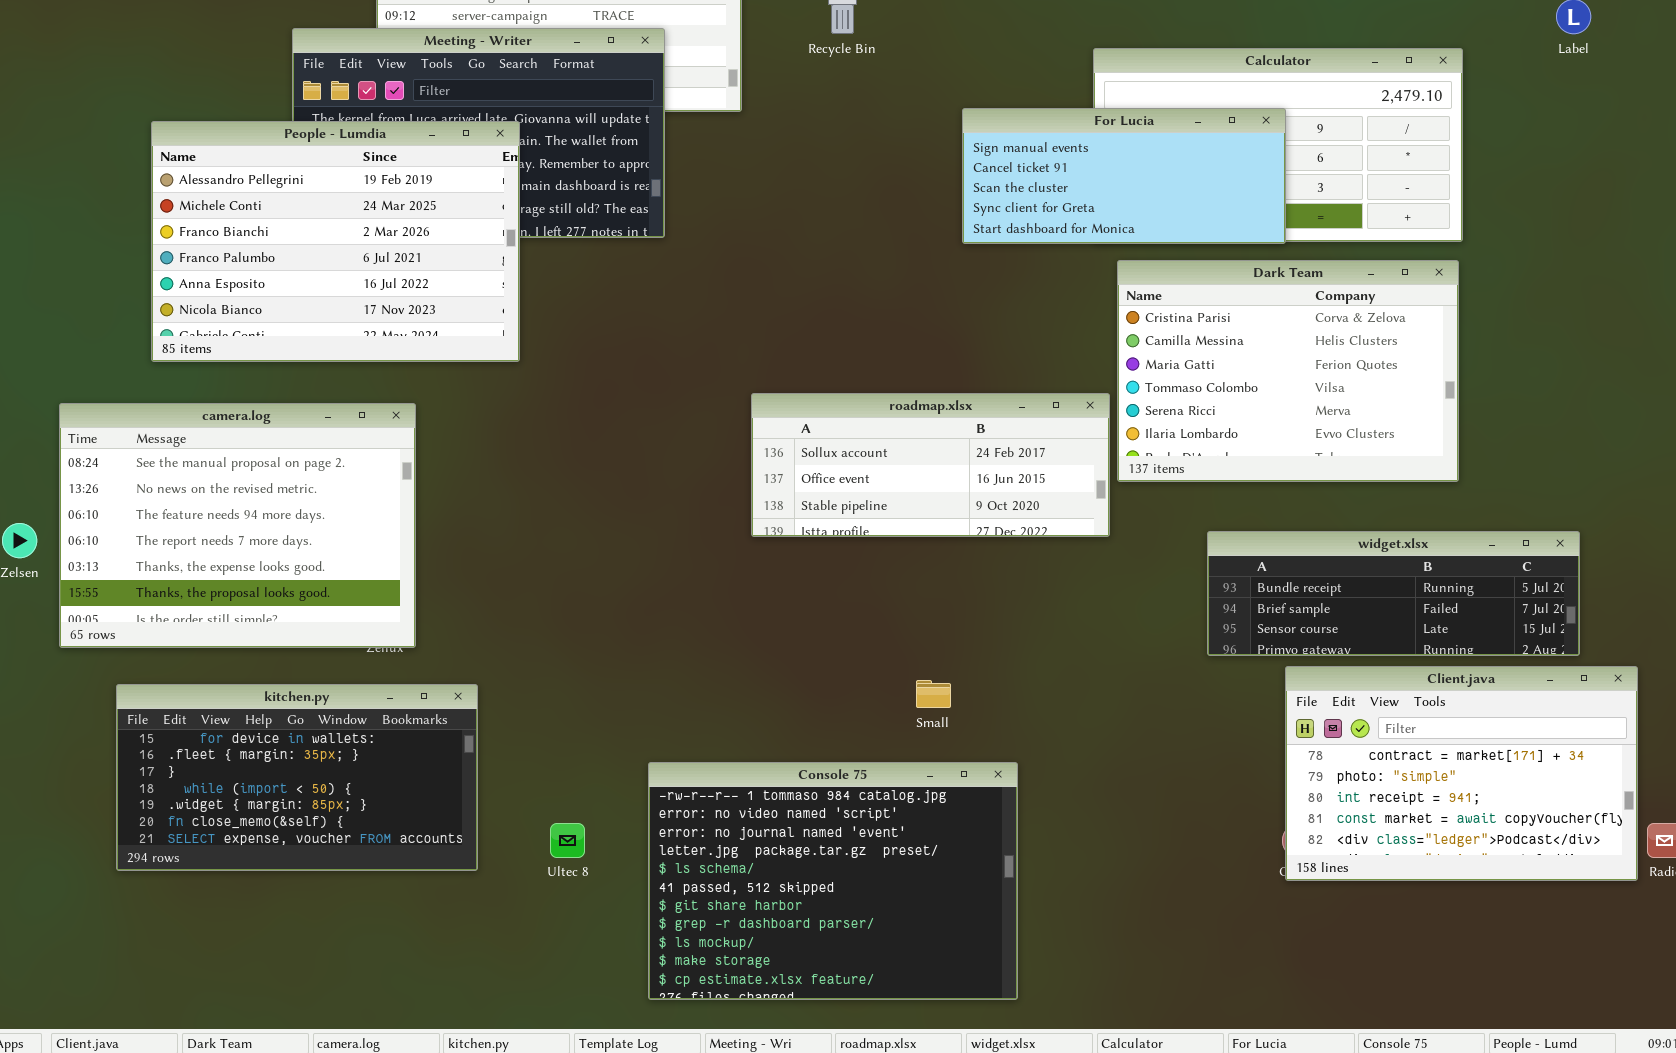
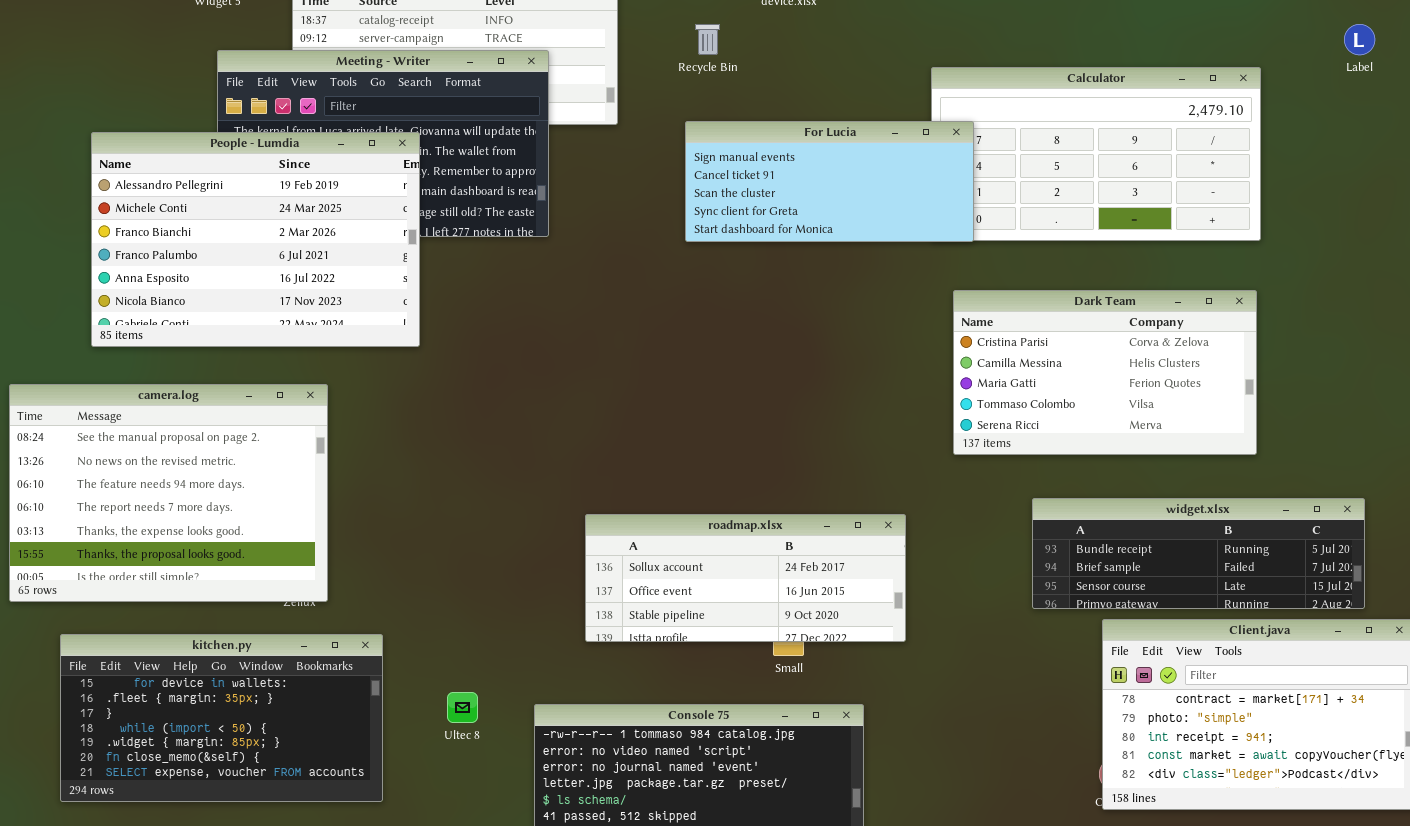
For Lucia: [962,108,1286,244] -> [685,121,974,242], moved
Dark Team: [1117,260,1459,482] -> [953,290,1257,455], resized
roadmap.xlsx: [751,393,1110,537] -> [585,514,906,642], moved
Ultec 8: [550,823,585,858] -> [447,692,478,723], moved

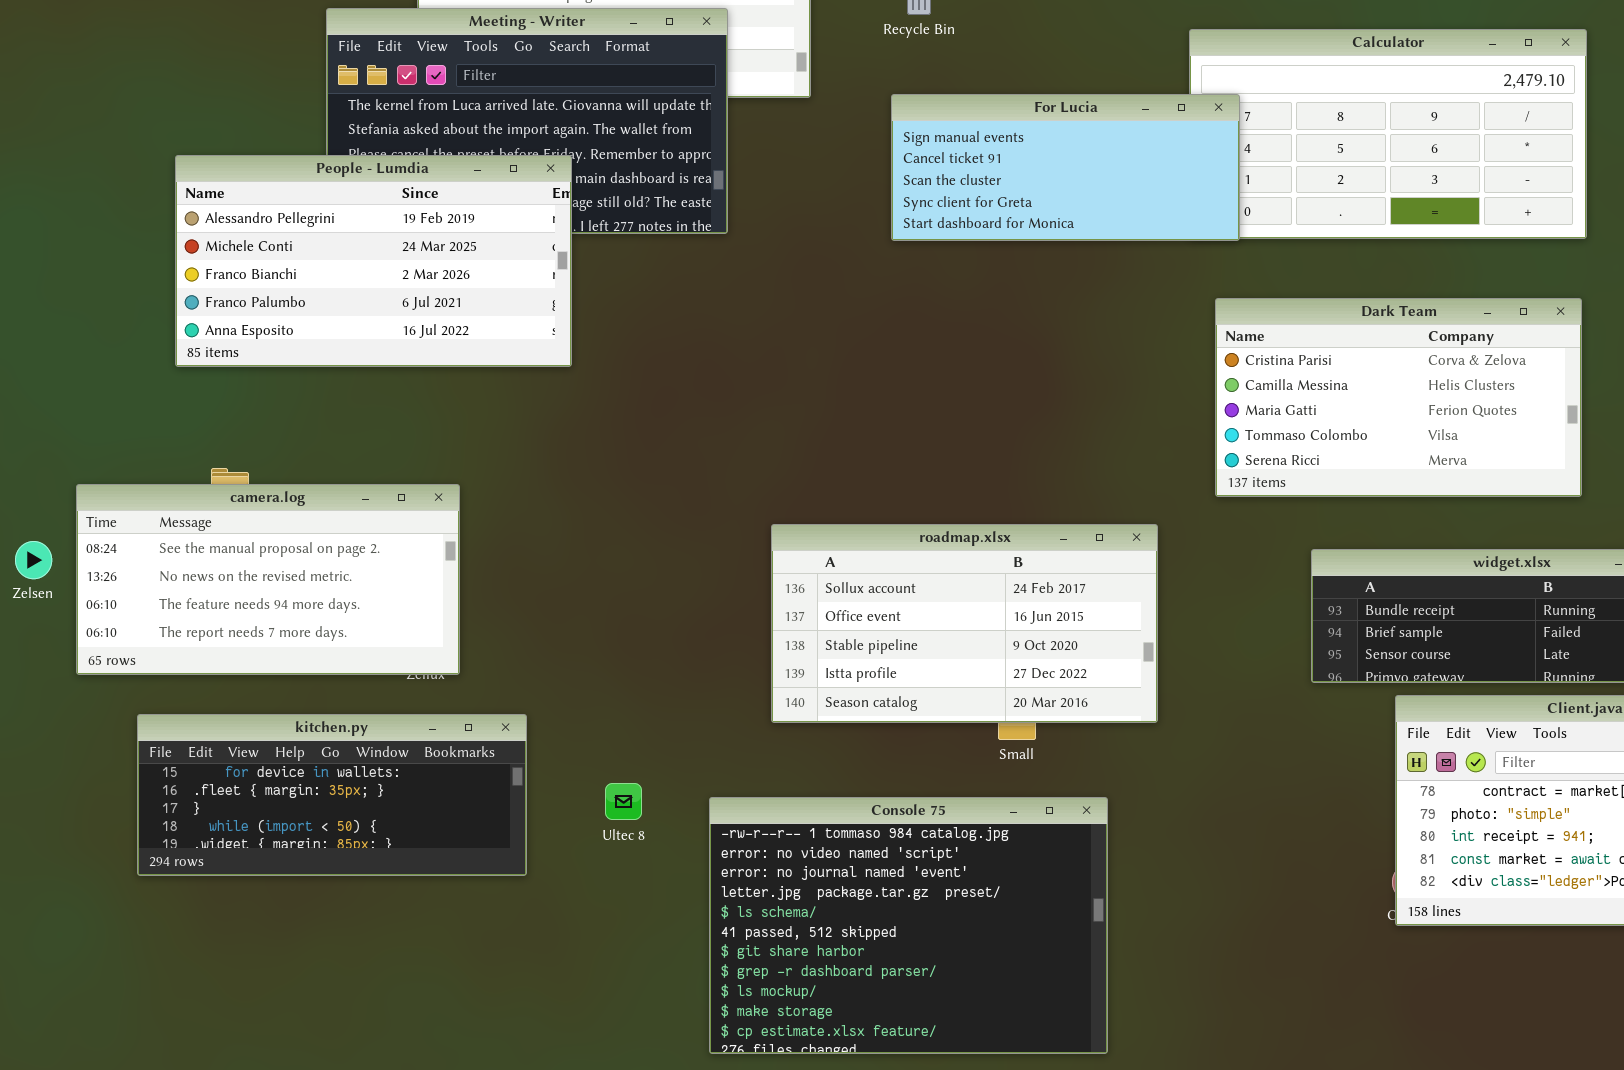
People - Lumdia: [91,132,420,347] -> [175,155,572,367], resized
camera.log: [9,384,328,602] -> [76,484,460,675], resized
roadmap.xlsx: [585,514,906,642] -> [771,524,1158,723], resized
kitchen.py: [60,634,383,802] -> [137,714,527,876], resized

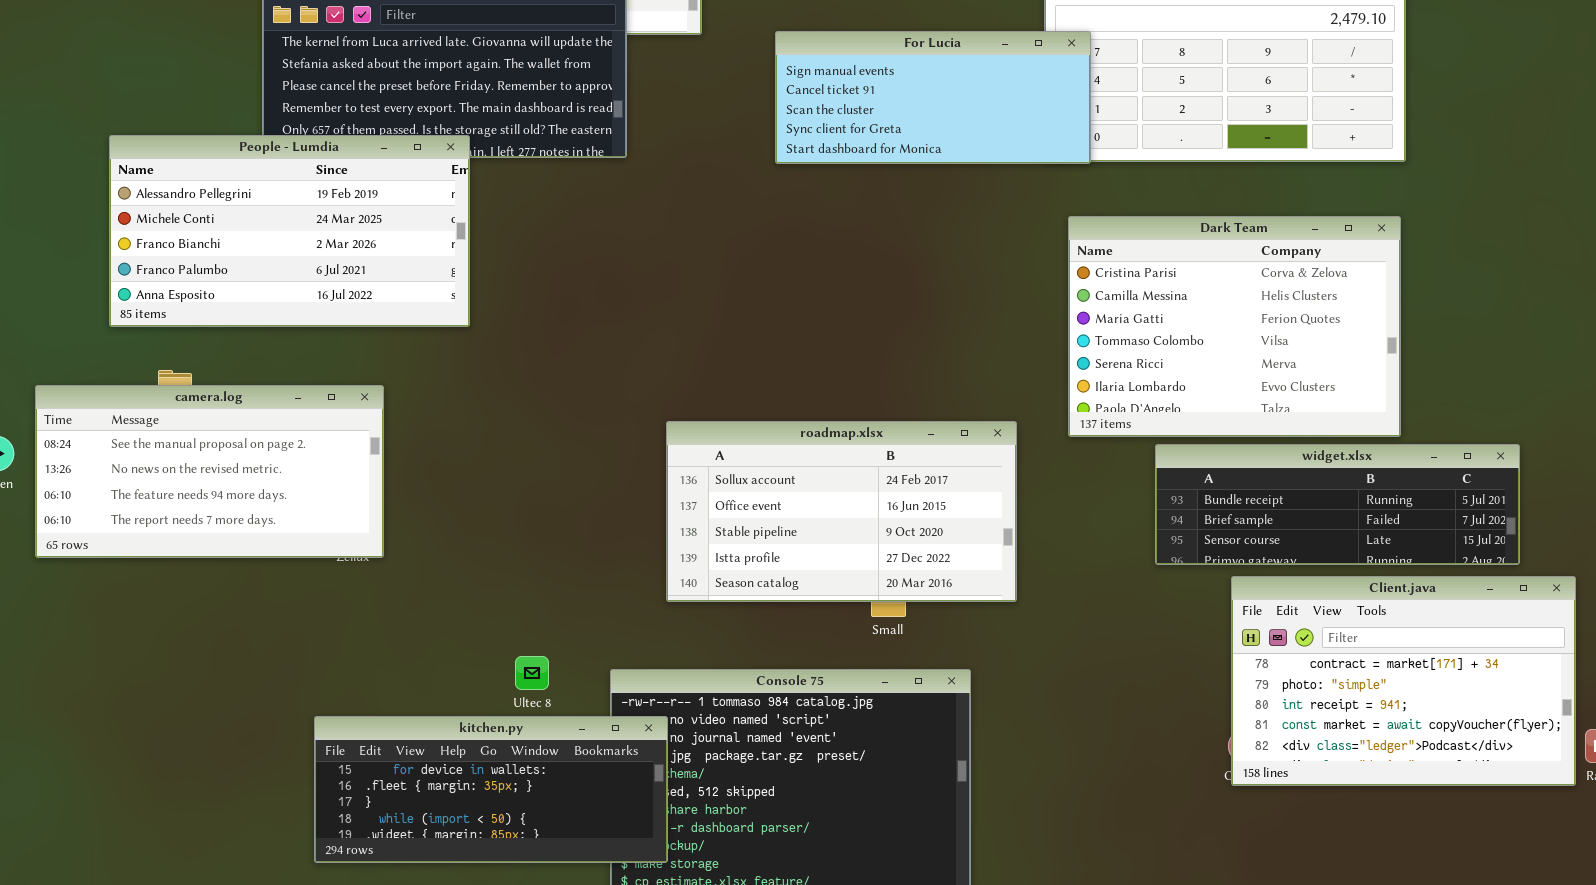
People - Lumdia: [175,155,572,367] -> [109,135,470,327], moved
Dark Team: [1215,298,1582,497] -> [1068,216,1401,437], resized
kitchen.py: [137,714,527,876] -> [314,716,668,863], moved

